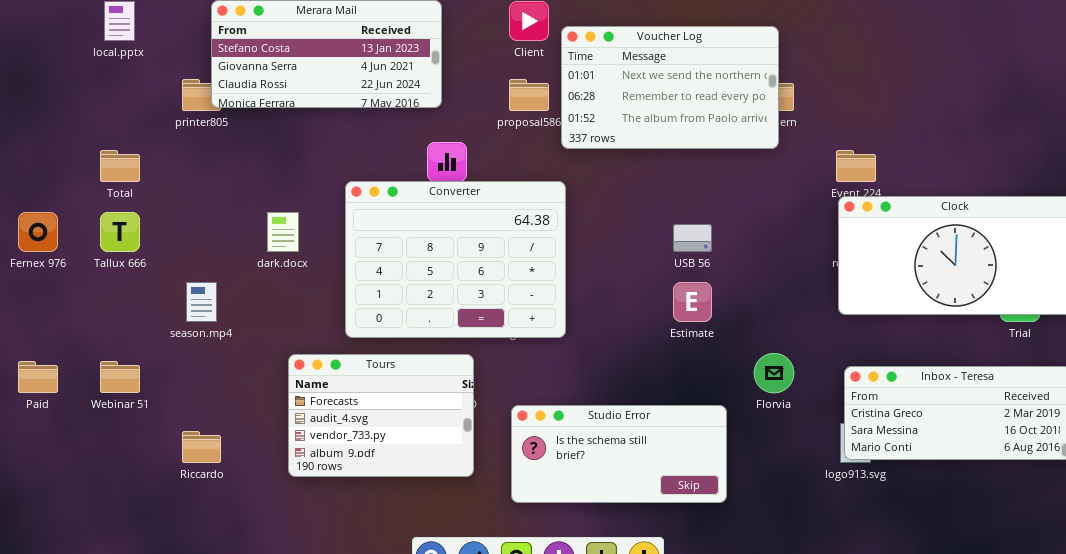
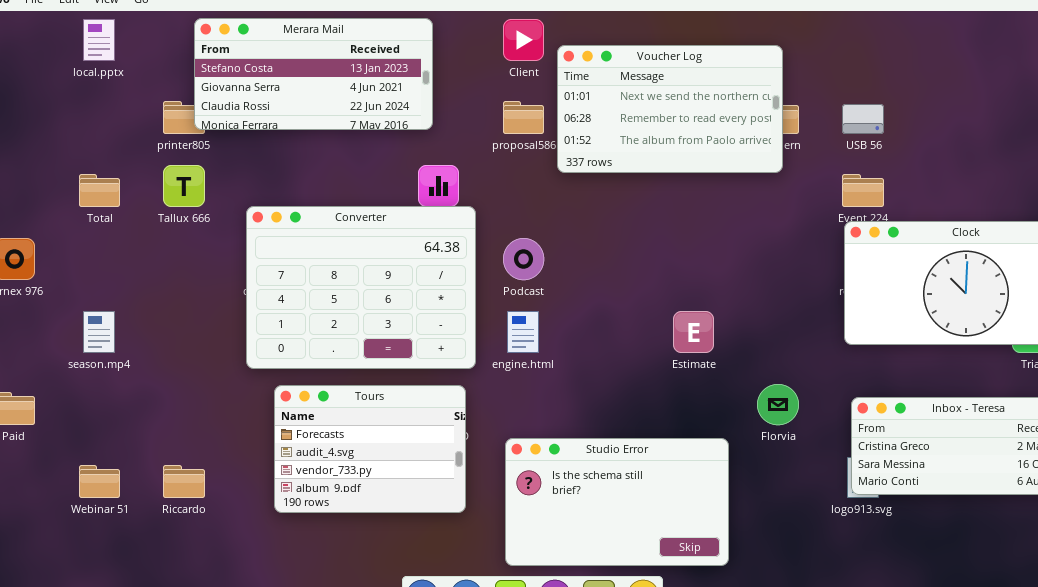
Converter: [345,181,566,338] -> [246,206,476,369], moved
Tallux 666: [100,212,140,252] -> [163,165,205,207], moved
USB 56: [673,224,712,252] -> [842,104,884,134], moved
season.mp4: [186,282,217,322] -> [83,311,115,353], moved
Webinar 51: [100,361,140,393] -> [79,465,120,498], moved
Studio Error: [511,405,727,503] -> [505,438,729,566], resized

